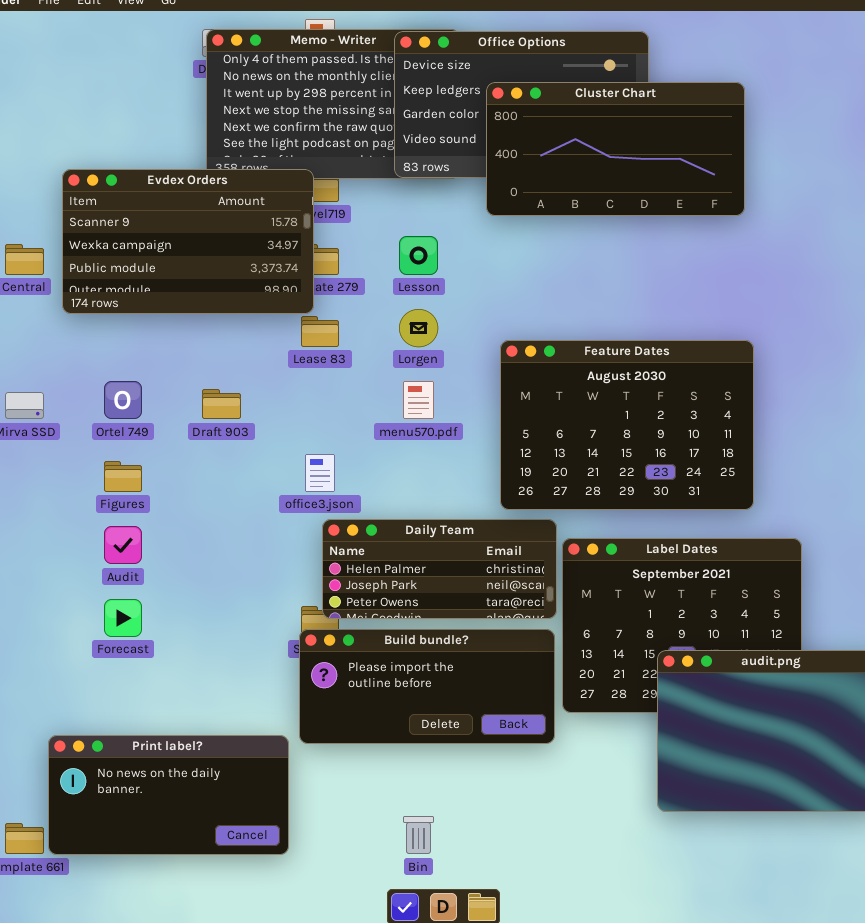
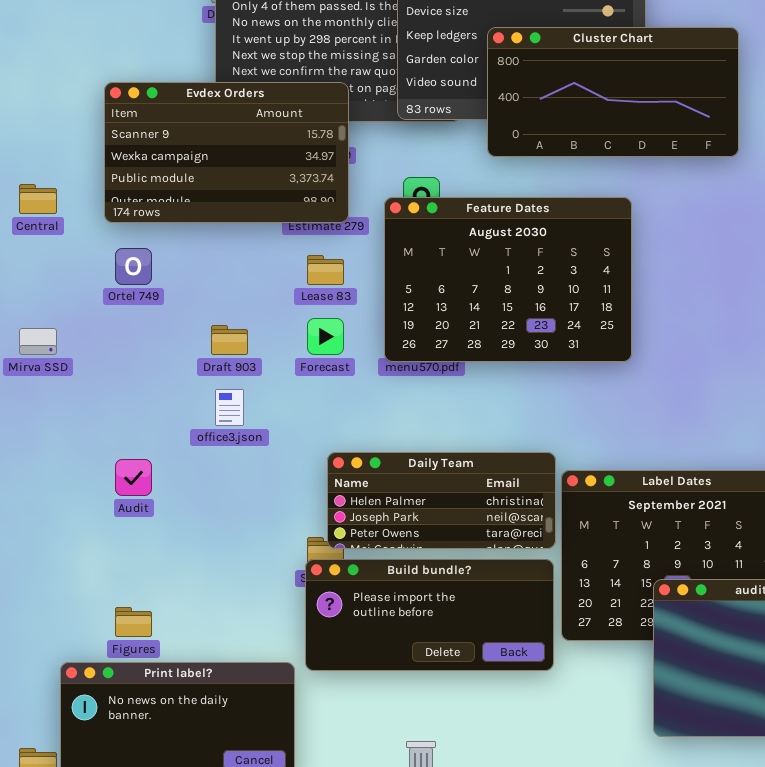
Evdex Orders: [62,169,314,314] -> [104,82,349,223], moved
Feature Dates: [500,340,754,510] -> [384,197,632,362], moved
Ortel 749: [104,381,142,419] -> [115,248,152,285], moved
office3.json: [305,454,335,492] -> [215,389,244,426], moved
Figures: [104,461,142,492] -> [115,607,152,637], moved
Forecast: [104,599,142,637] -> [307,318,344,355], moved

